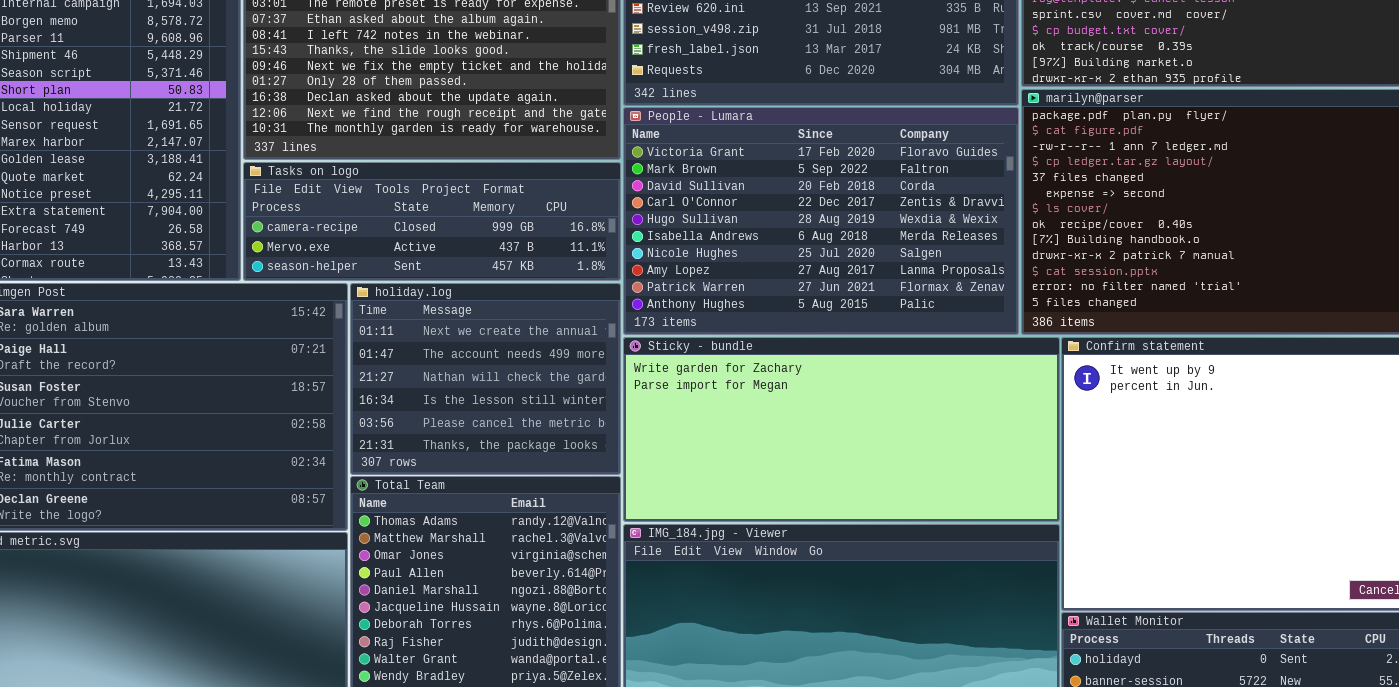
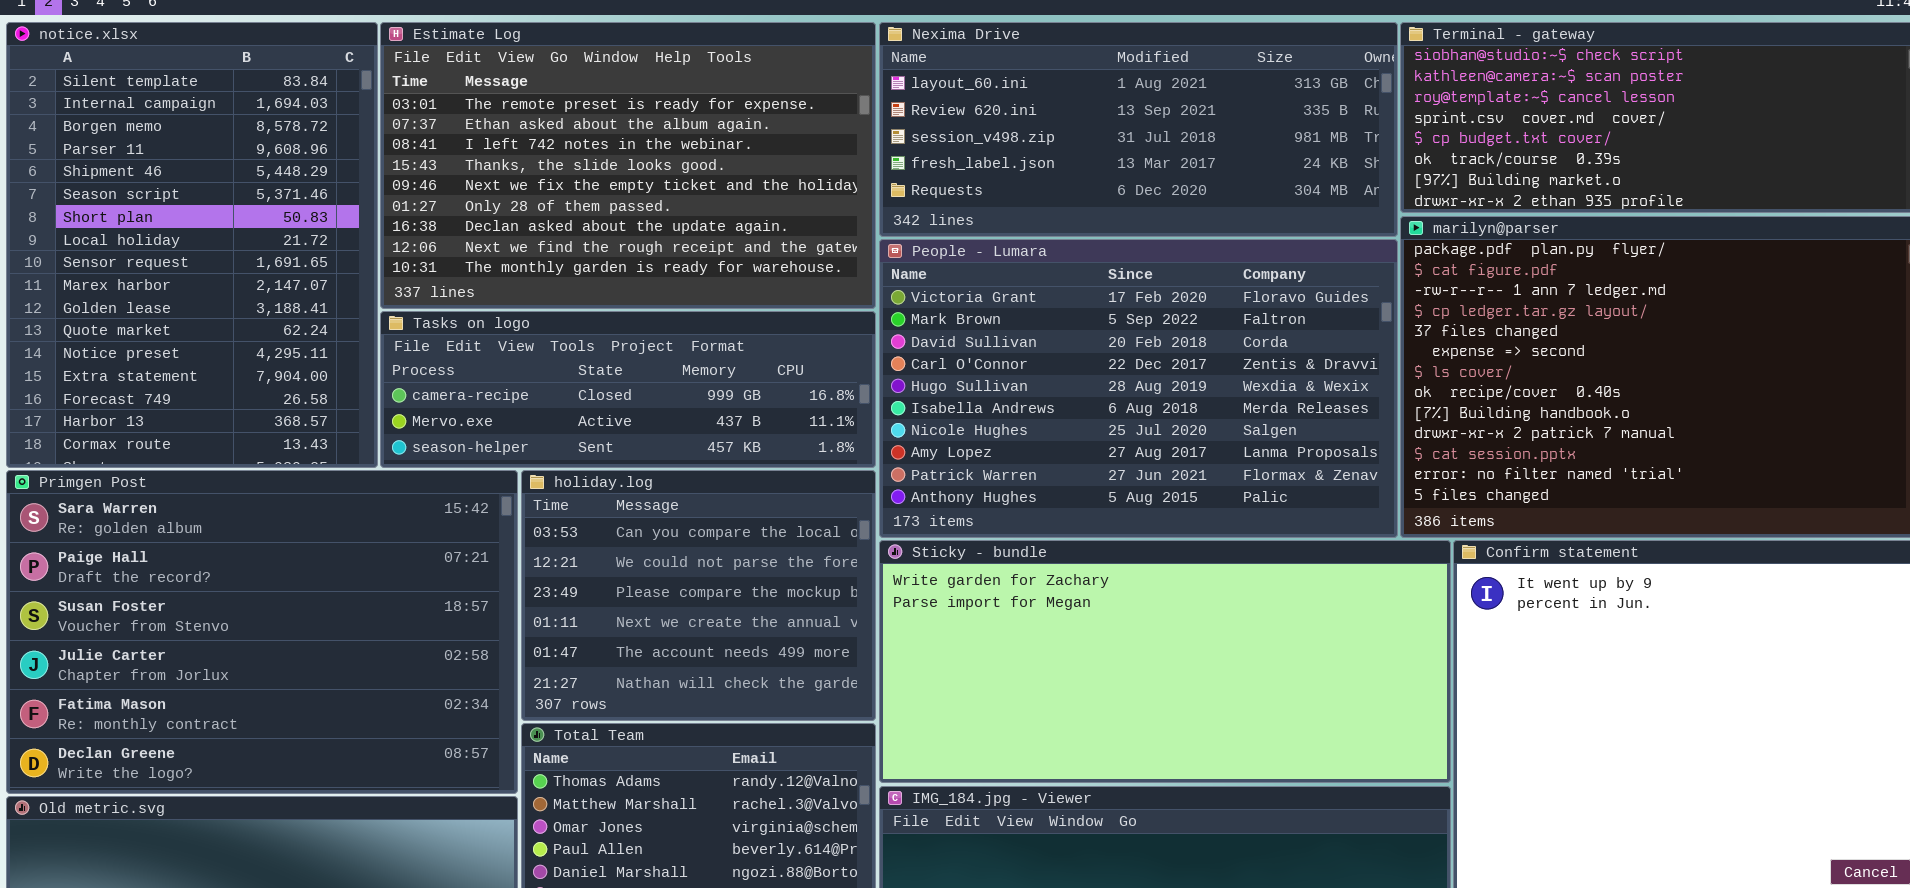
holiday.log: [350,283,621,475] -> [521,470,876,721], scrolled up 3 rows

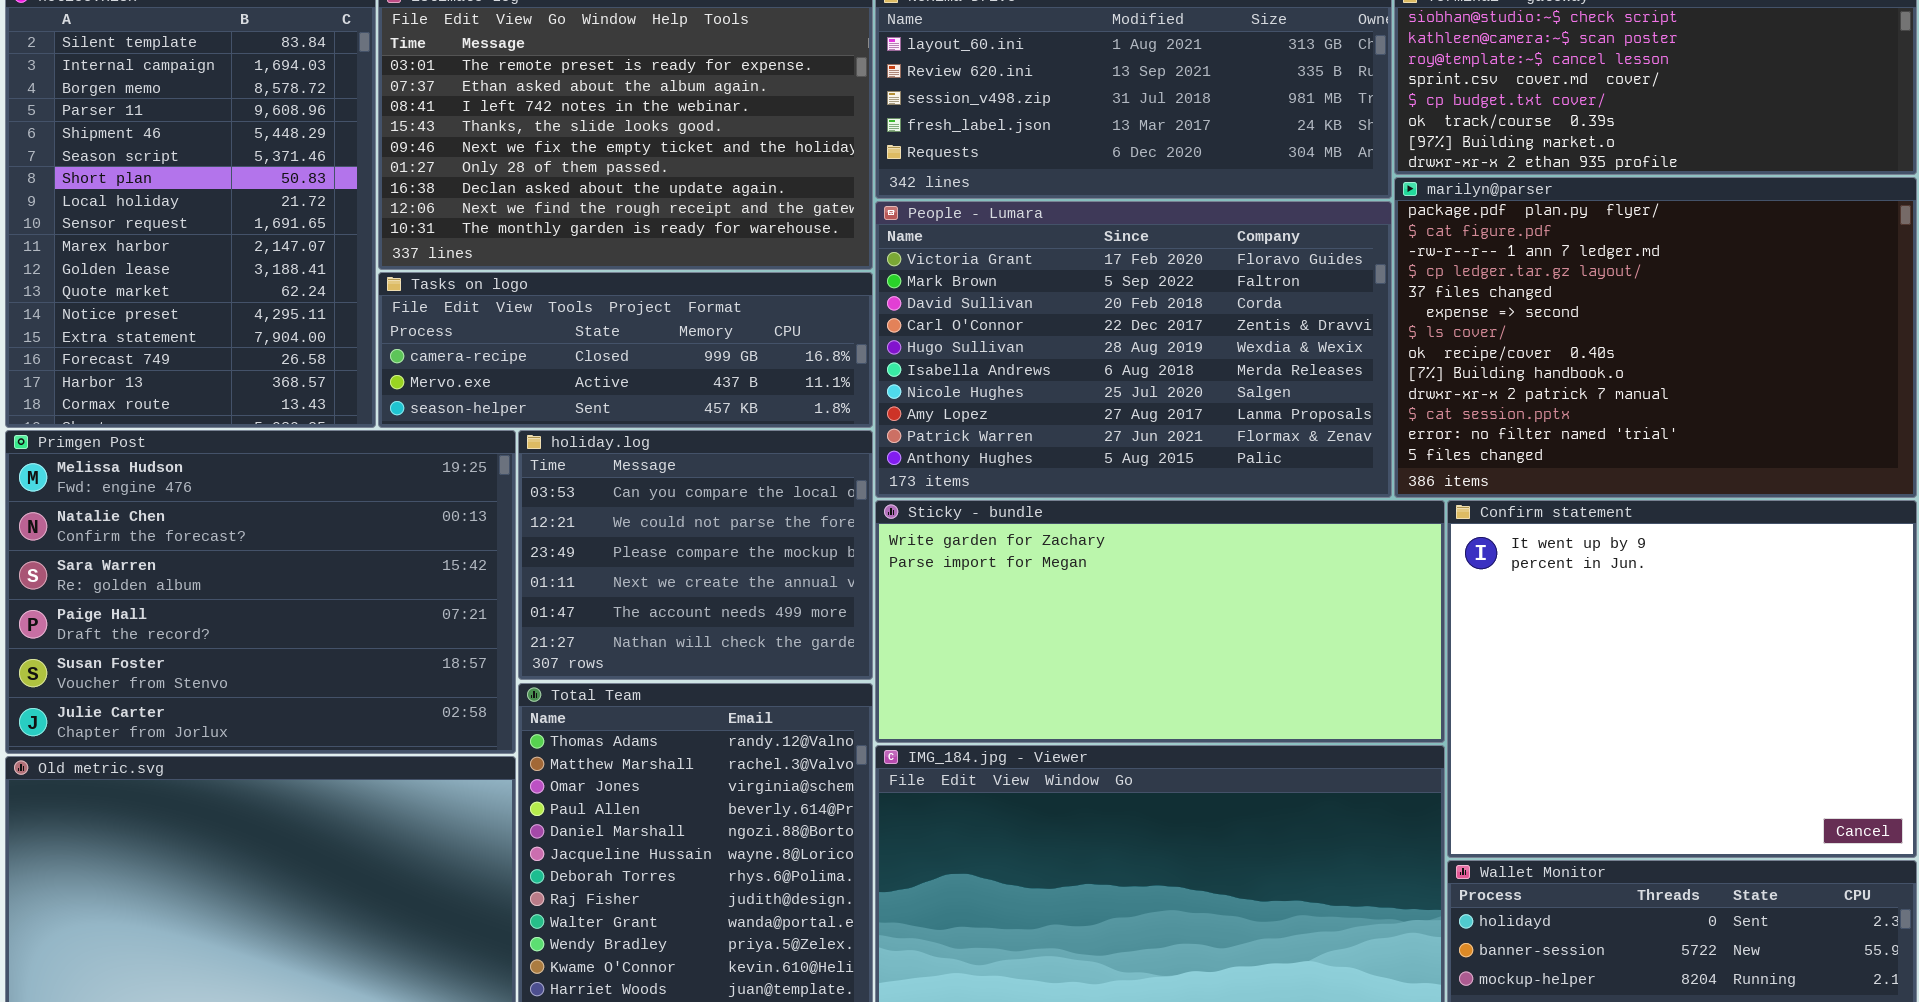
Primgen Post: [6,470,518,794] -> [5,430,516,754], scrolled up 2 rows

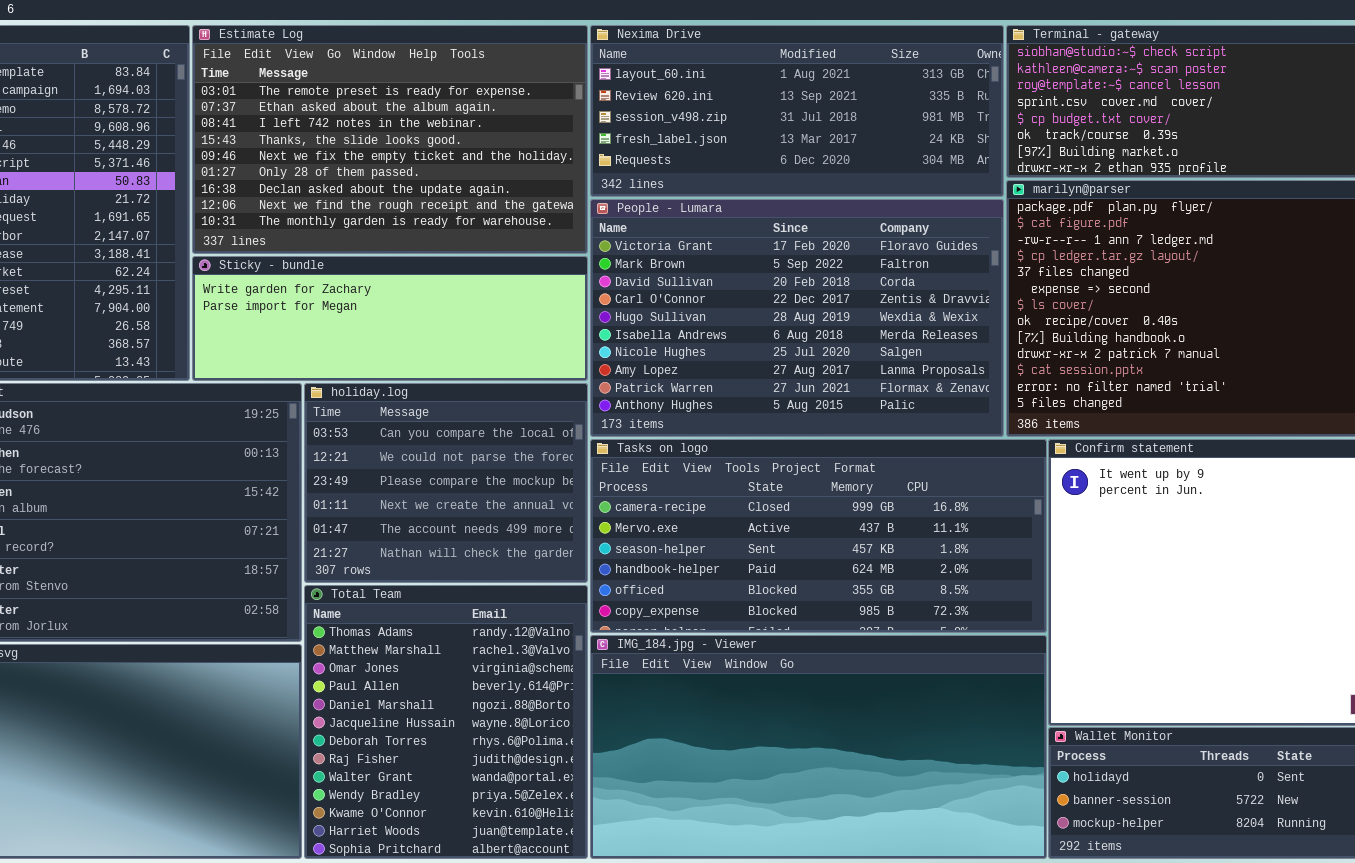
Tasks on logo: [378,272,873,428] -> [590,439,1047,633], moved, resized
Sticky - bundle: [875,500,1445,743] -> [192,256,588,381], moved, resized

